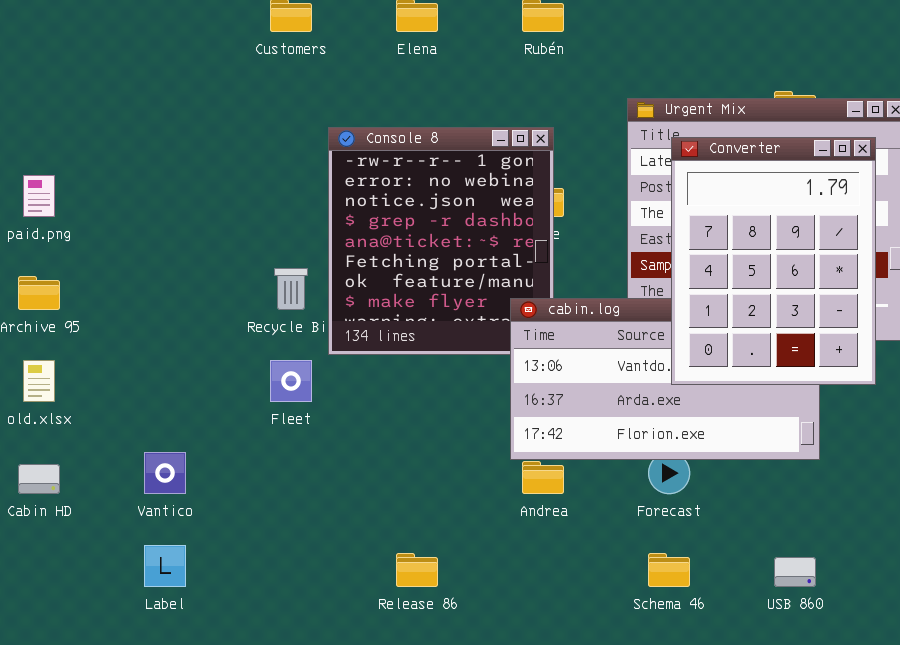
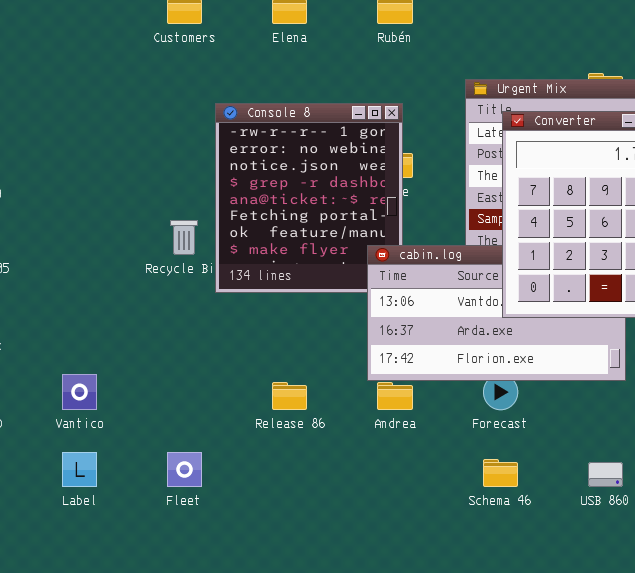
Fleet: [270,360,312,402] -> [167,452,202,487], moved
Release 86: [396,553,438,587] -> [272,382,307,410], moved

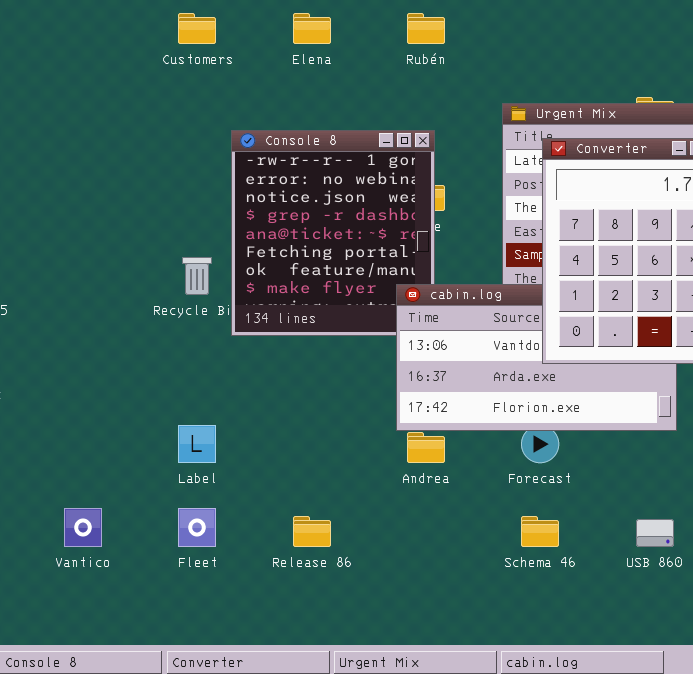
Vantico: [62,374,97,410] -> [64,508,102,547], moved
Release 86: [272,382,307,410] -> [293,516,331,547], moved
Label: [62,452,97,487] -> [178,425,216,463], moved

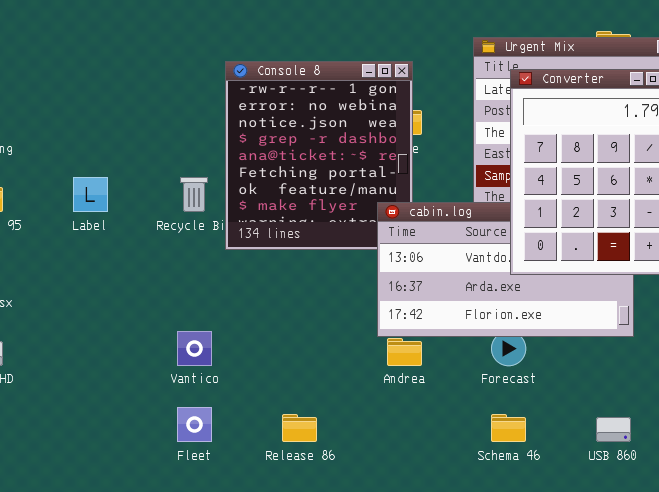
Label: [178,425,216,463] -> [73,177,108,212], moved
Vantico: [64,508,102,547] -> [177,331,212,366], moved

